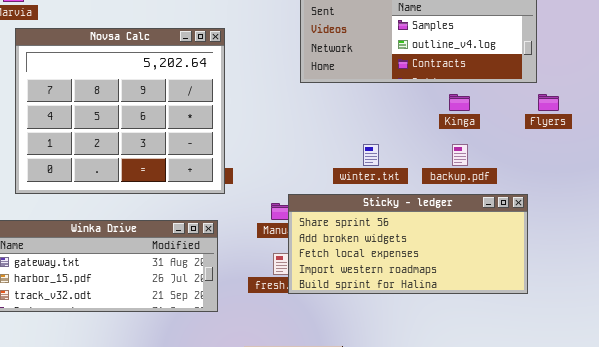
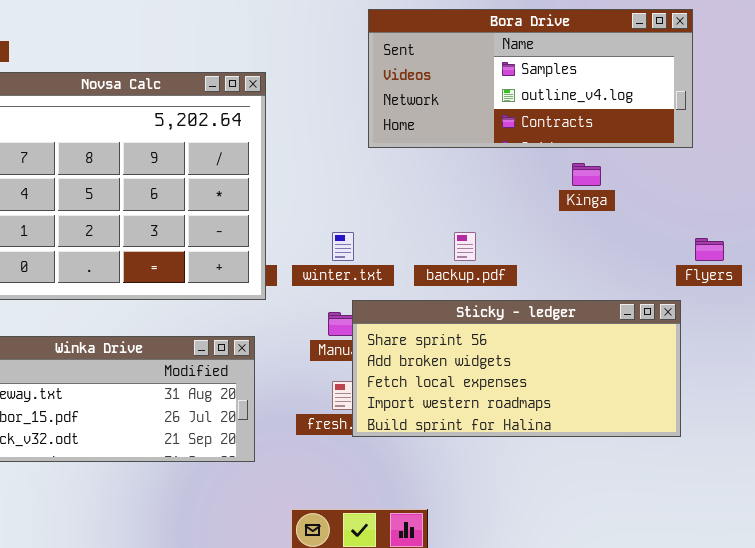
Flyers: [538,94,559,111] -> [695,238,724,261], moved
winter.txt: [363,144,379,166] -> [332,232,354,261], moved
backup.pdf: [452,144,468,166] -> [454,232,476,261], moved

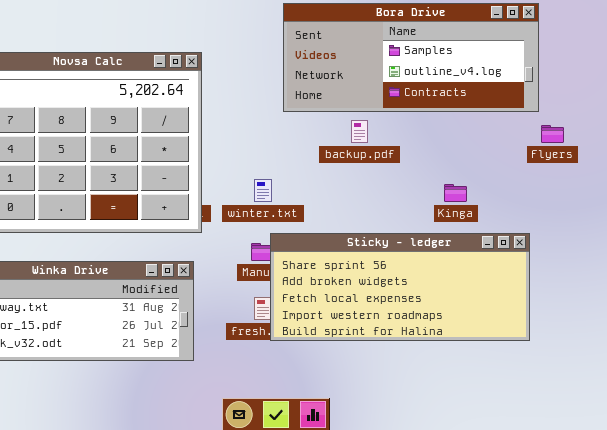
Kinga: [572,163,601,186] -> [444,184,467,202], moved
backup.pdf: [454,232,476,261] -> [351,120,368,143], moved
Flyers: [695,238,724,261] -> [541,125,564,143], moved

